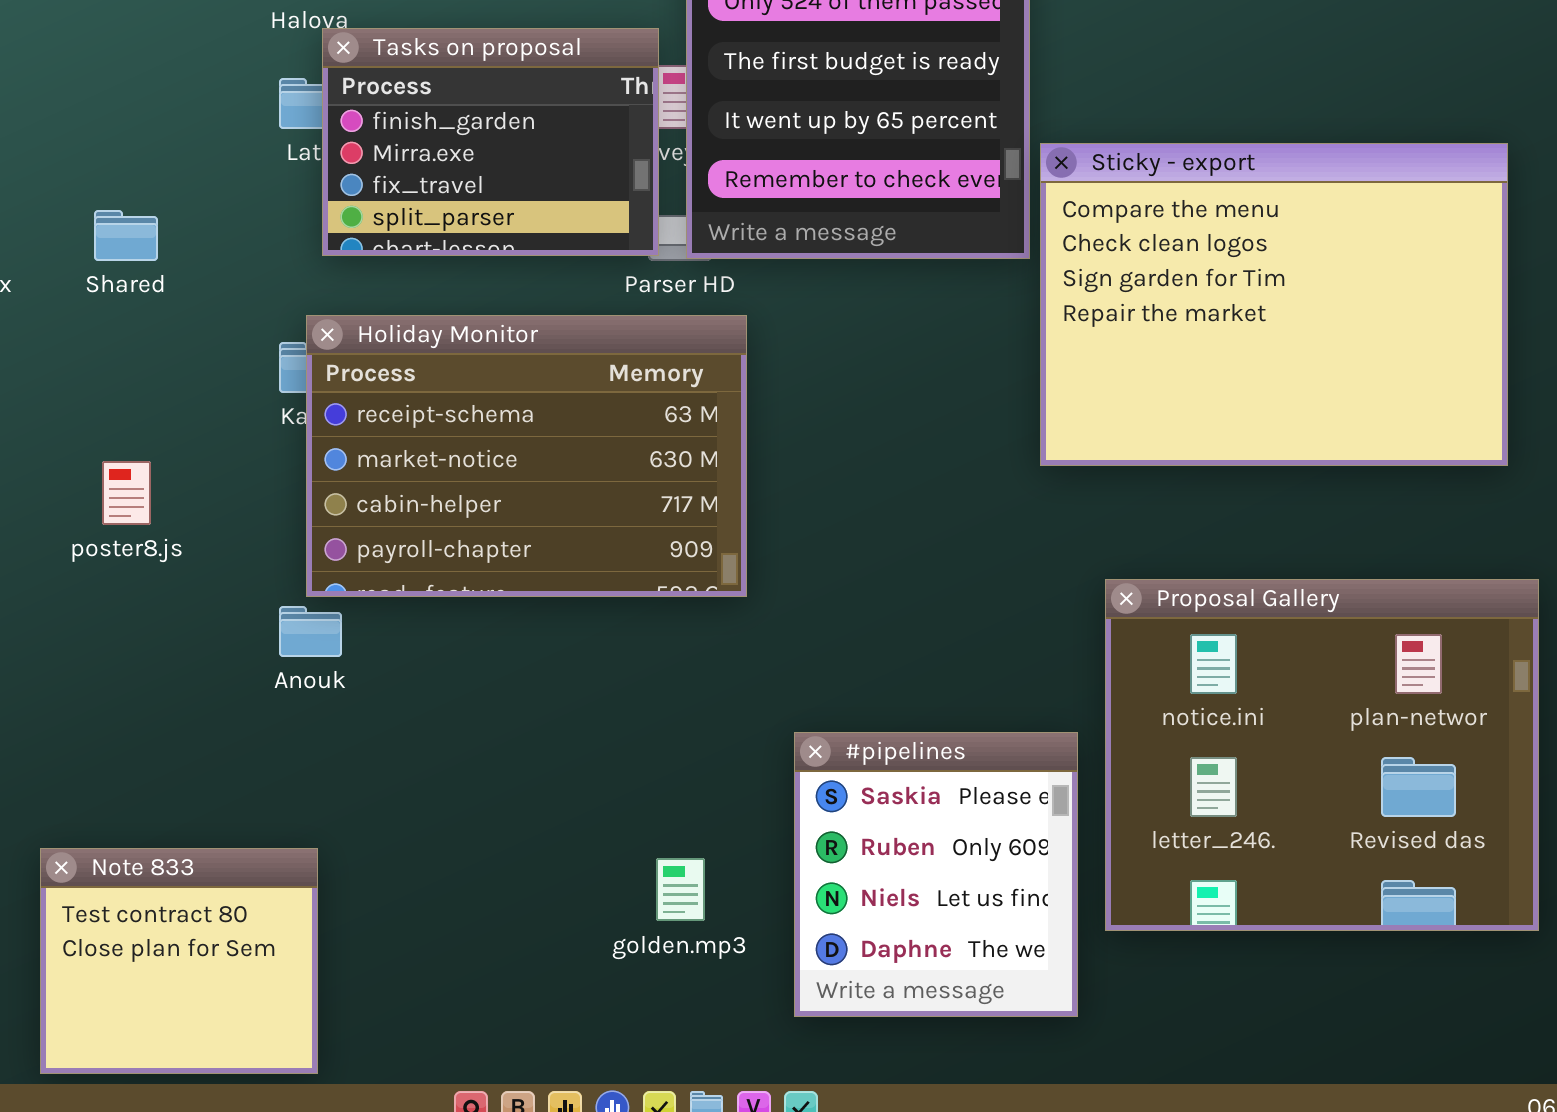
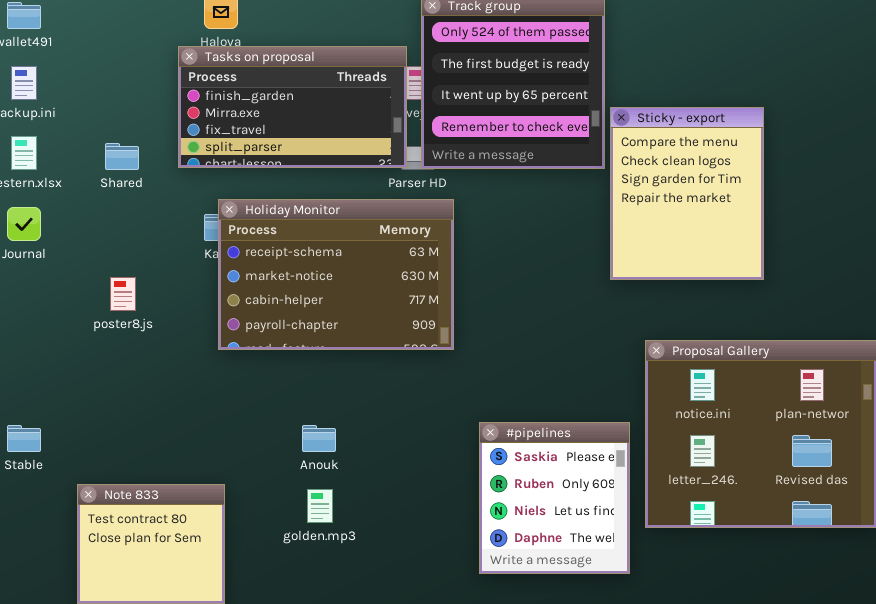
Tasks on proposal: [322,28,659,256] -> [178,46,407,168], resized
Sticky - export: [1040,143,1508,466] -> [610,107,764,280], resized
Anouk: [279,606,342,657] -> [302,425,336,452], moved
golden.mp3: [656,858,705,921] -> [307,489,333,523], moved

